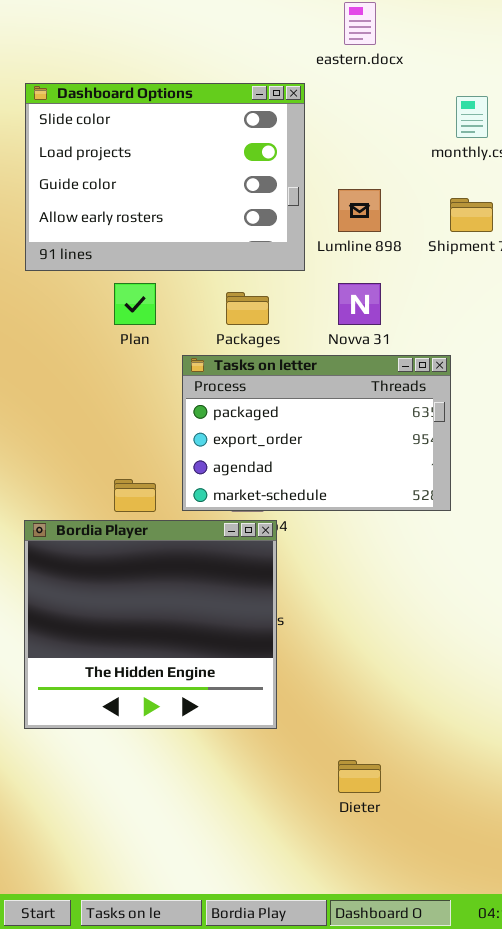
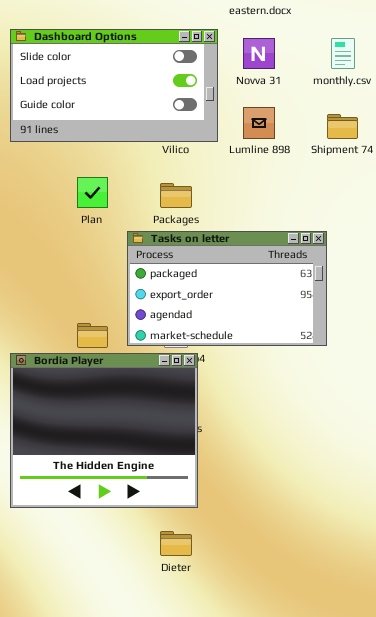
Dashboard Options: [25,83,305,271] -> [10,29,218,142], resized
Novva 31: [338,283,381,325] -> [243,38,275,69], moved
Dieter: [338,760,381,793] -> [160,531,192,556], moved

